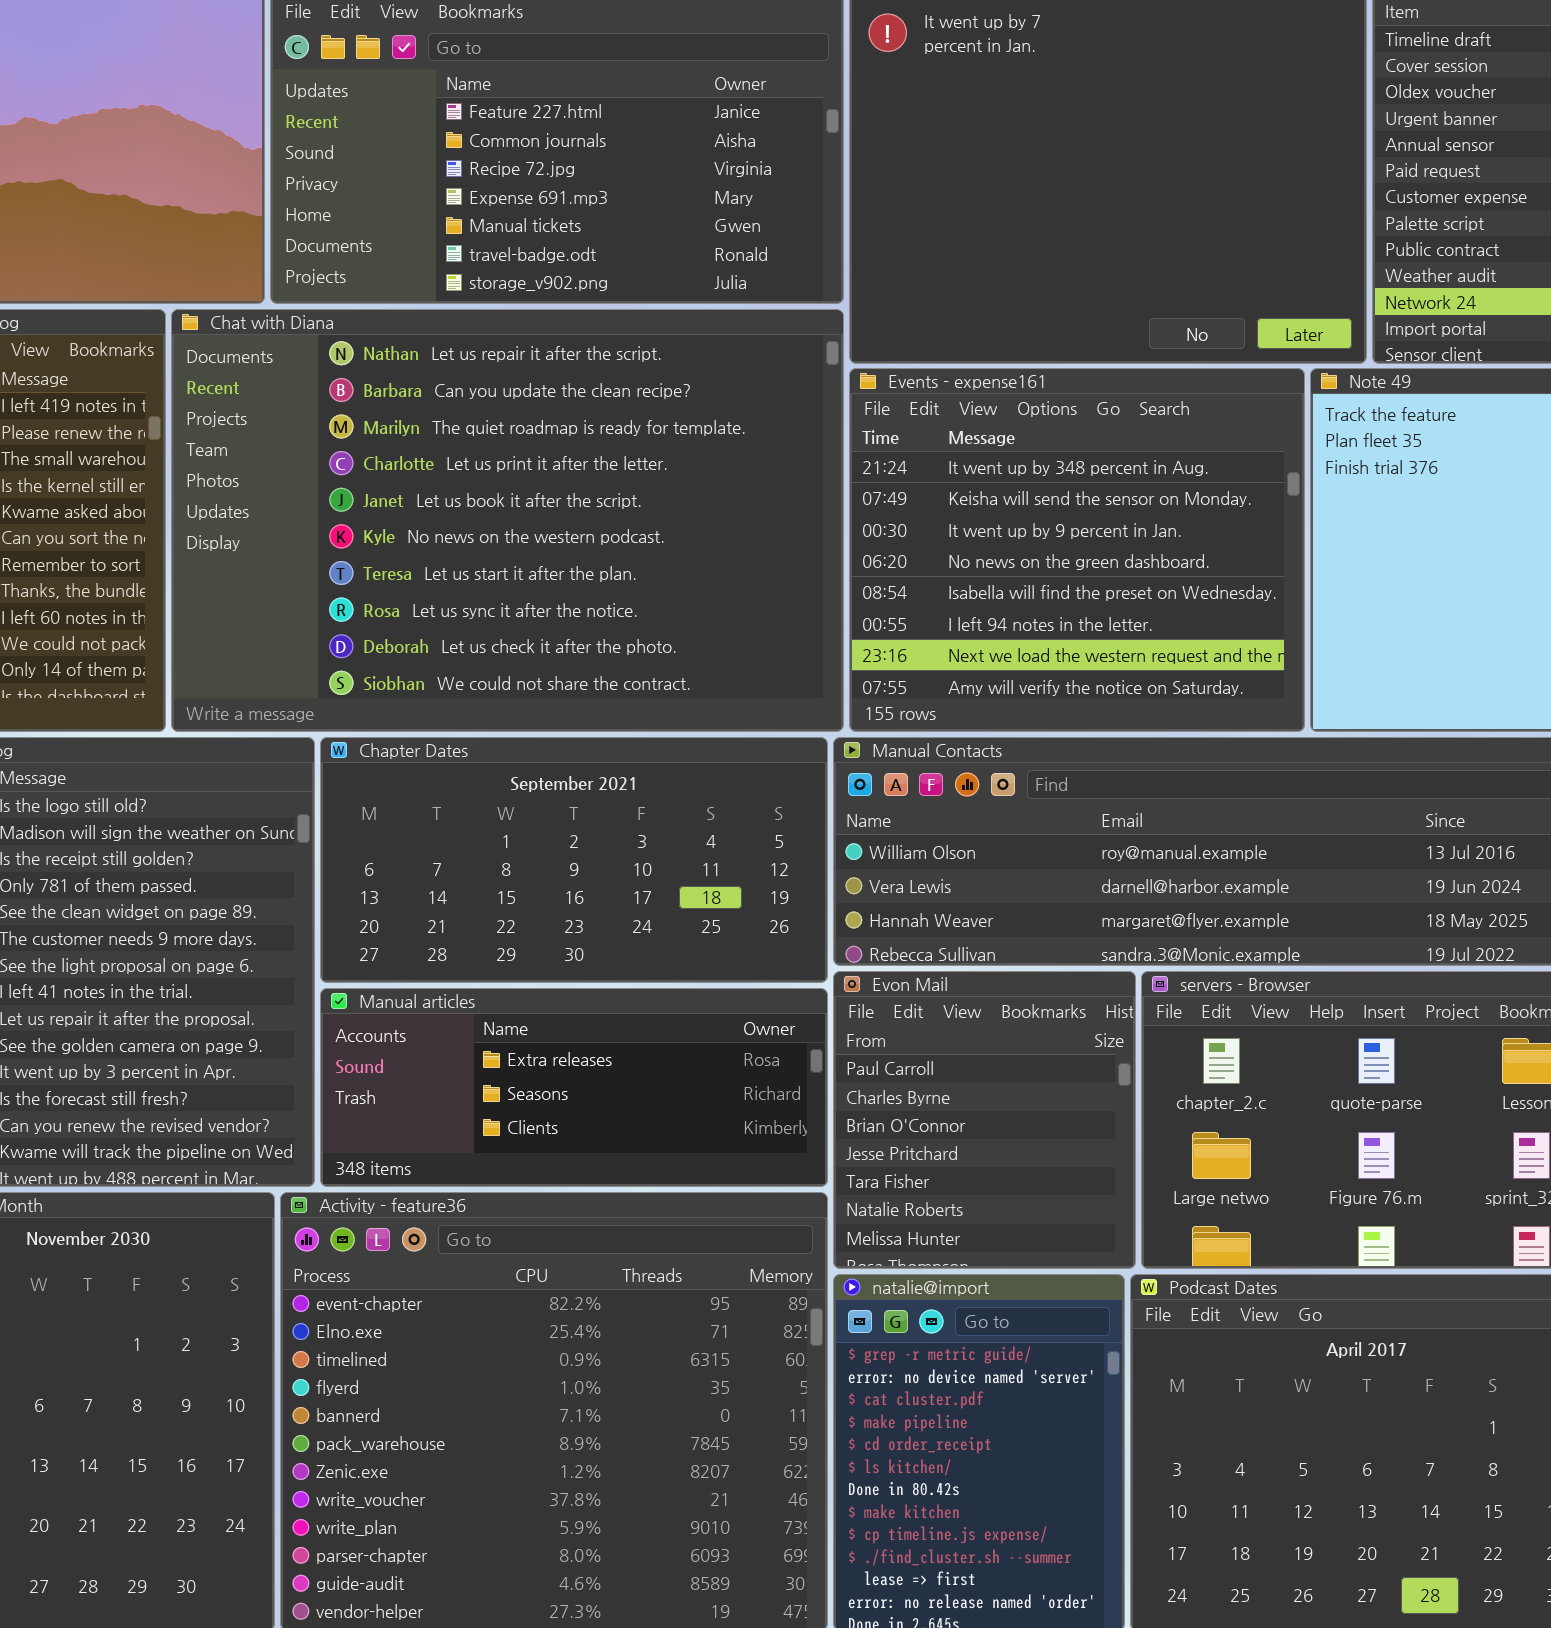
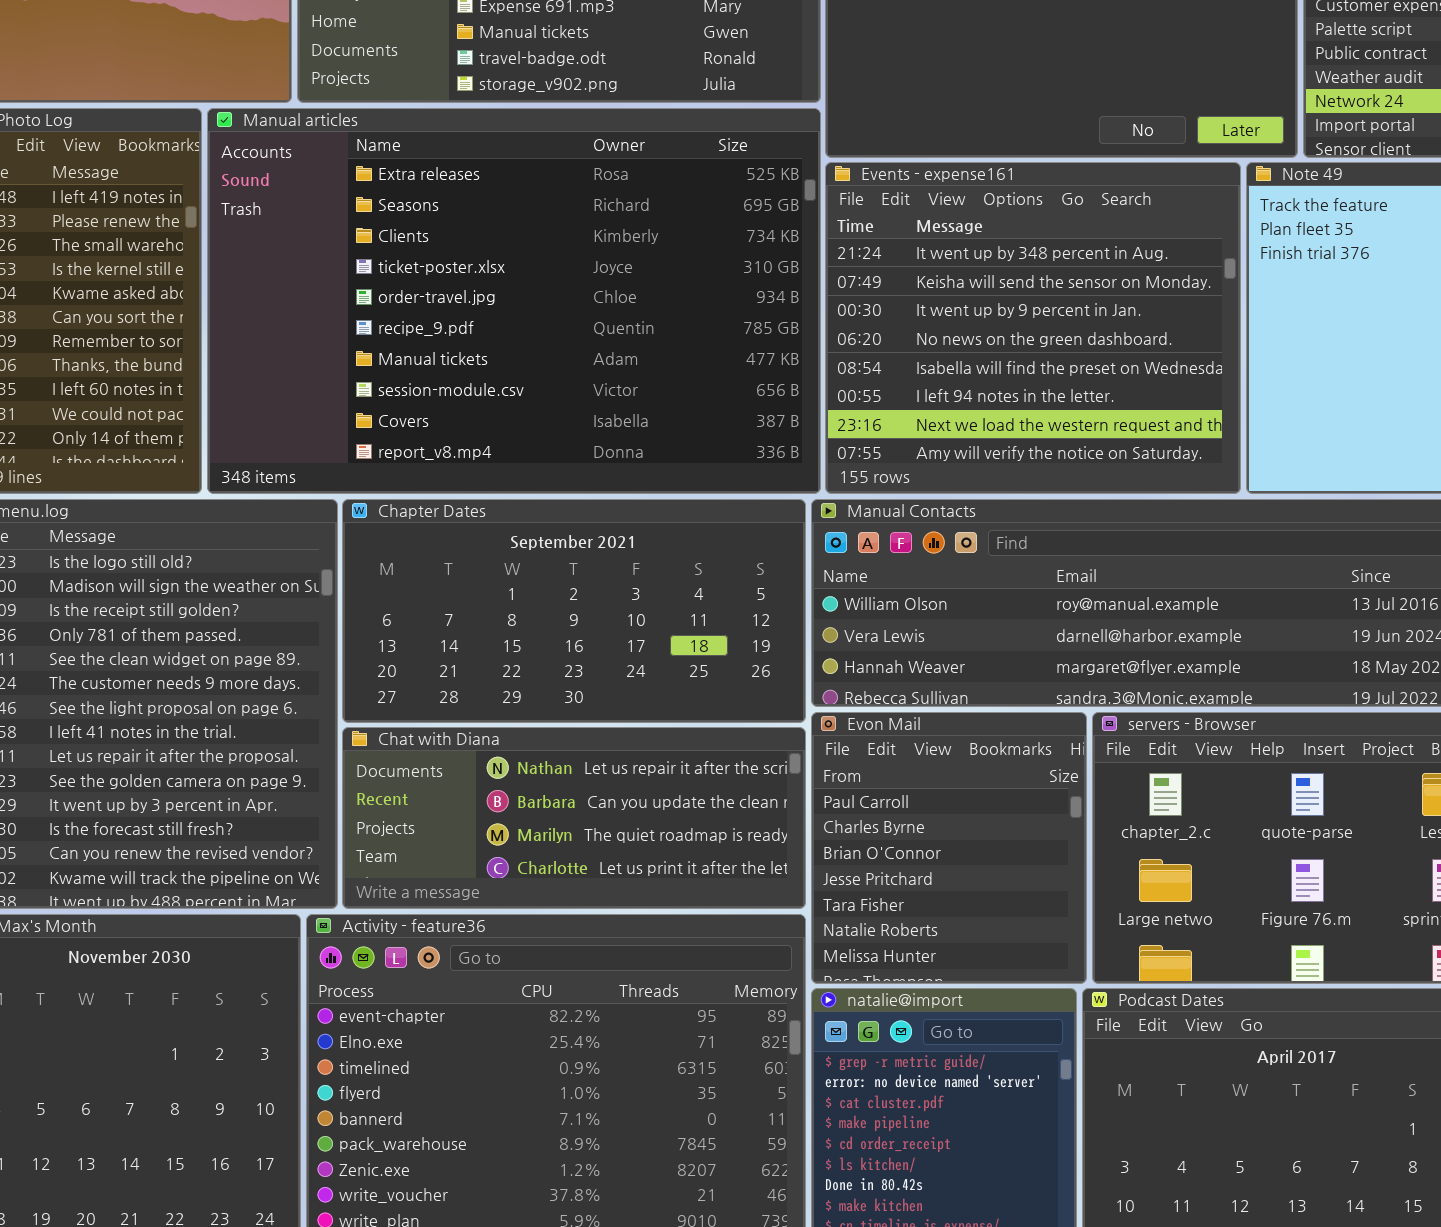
Chat with Diana: [171,309,844,732] -> [342,727,806,909], moved, resized
Manual articles: [320,988,828,1187] -> [207,108,821,494], moved, resized

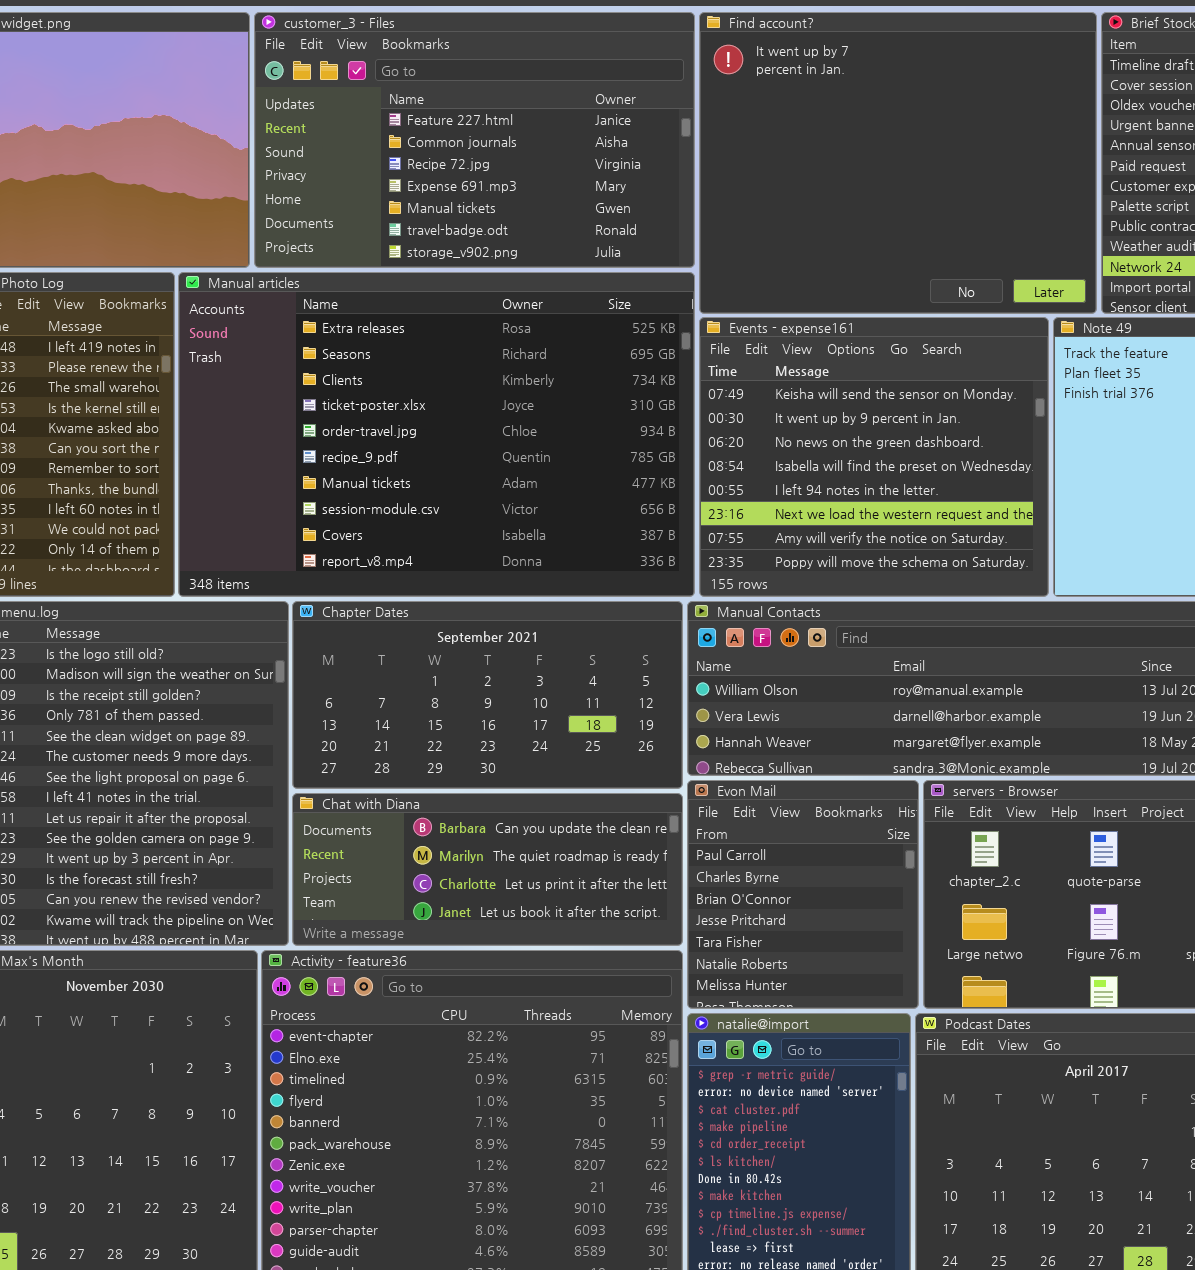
Events - expense161: [825,162,1241,494] -> [699,317,1049,597], scrolled down 1 row
Chat with Diana: [342,727,806,909] -> [292,793,683,946], scrolled down 1 row

